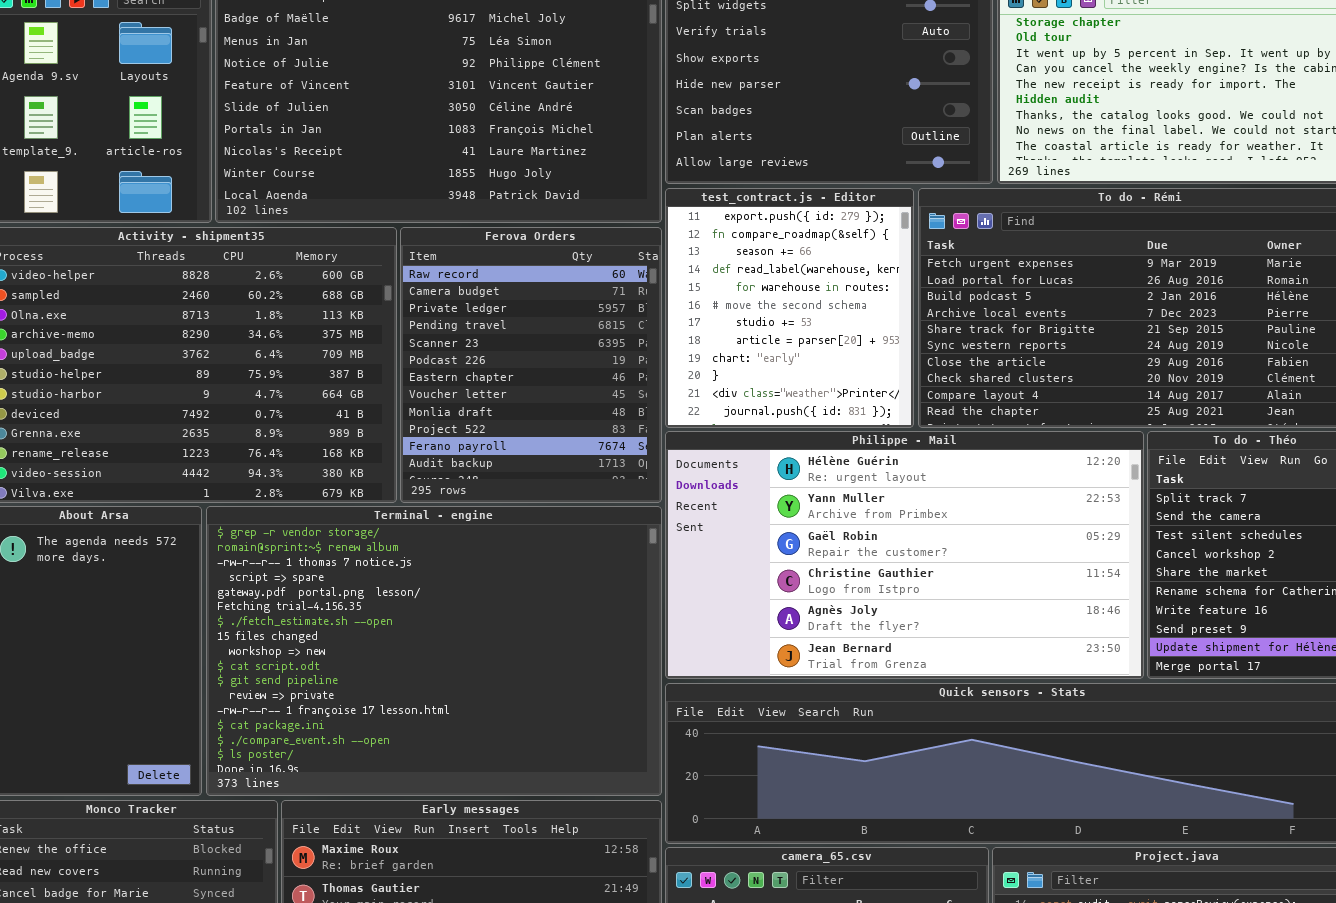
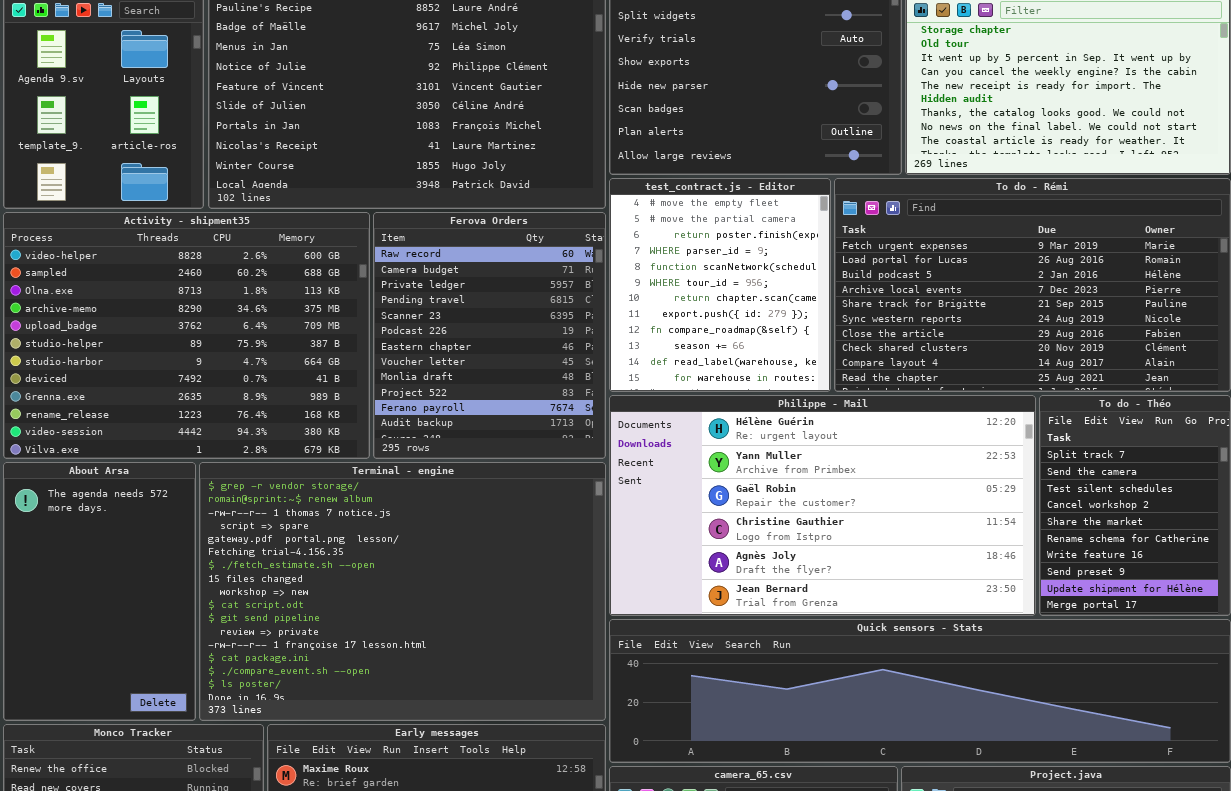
test_contract.js - Editor: [665,188,914,428] -> [609,178,831,392], scrolled up 7 rows

